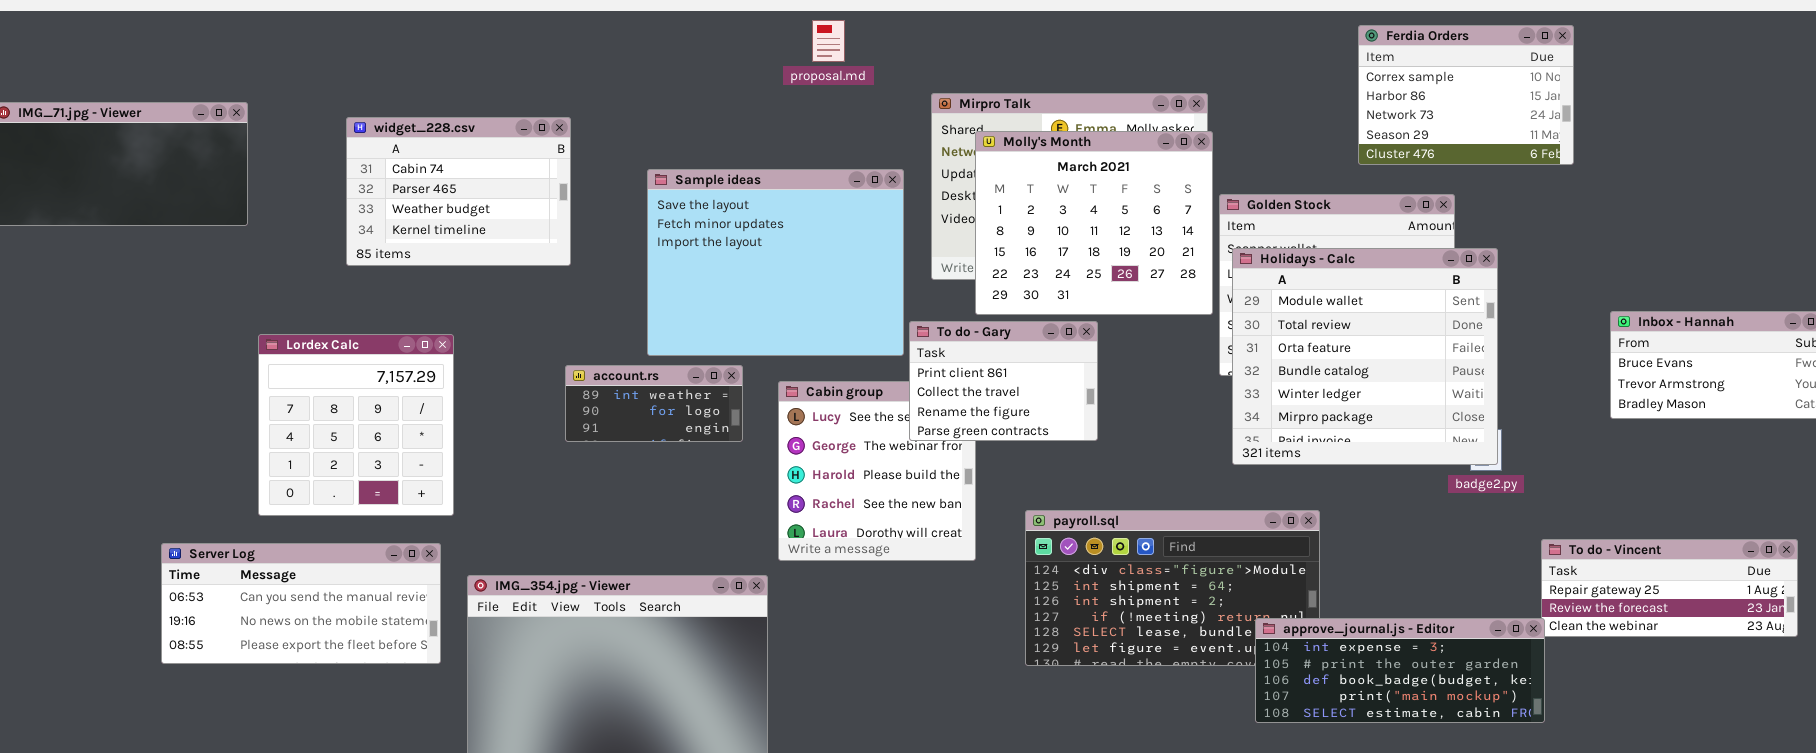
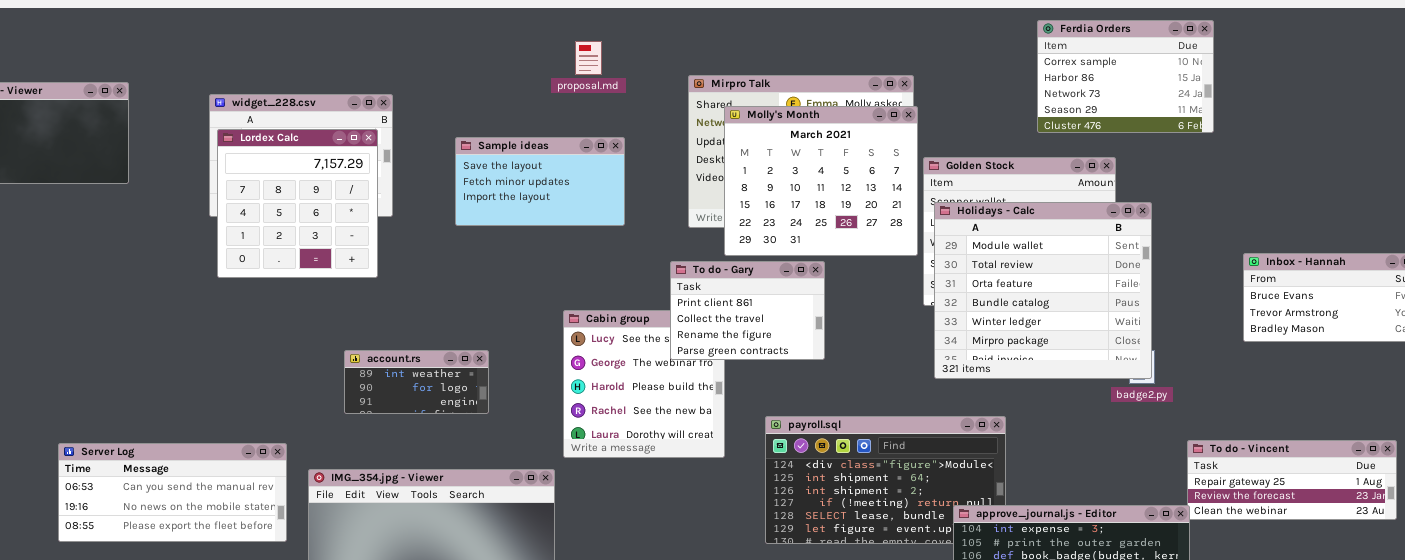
proposal.md: [812,20,845,62] -> [575,41,602,75], moved
Sample ideas: [647,169,904,356] -> [455,137,625,226], resized
Lordex Calc: [258,334,454,516] -> [217,129,378,278], moved
account.rs: [565,365,743,442] -> [344,350,489,414], moved

